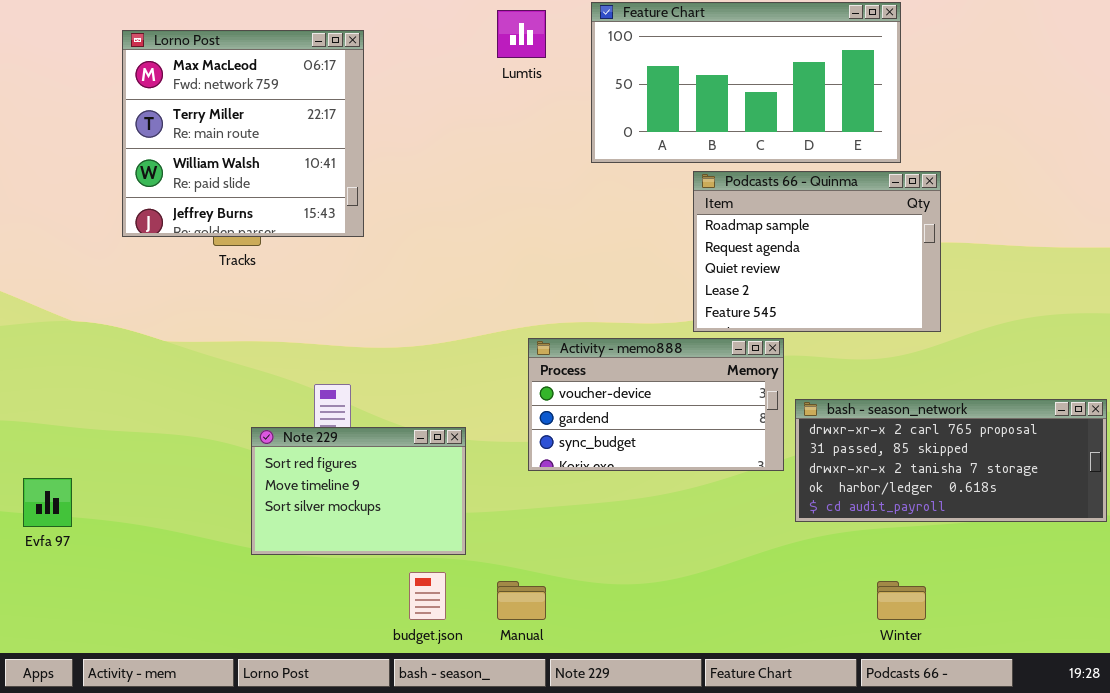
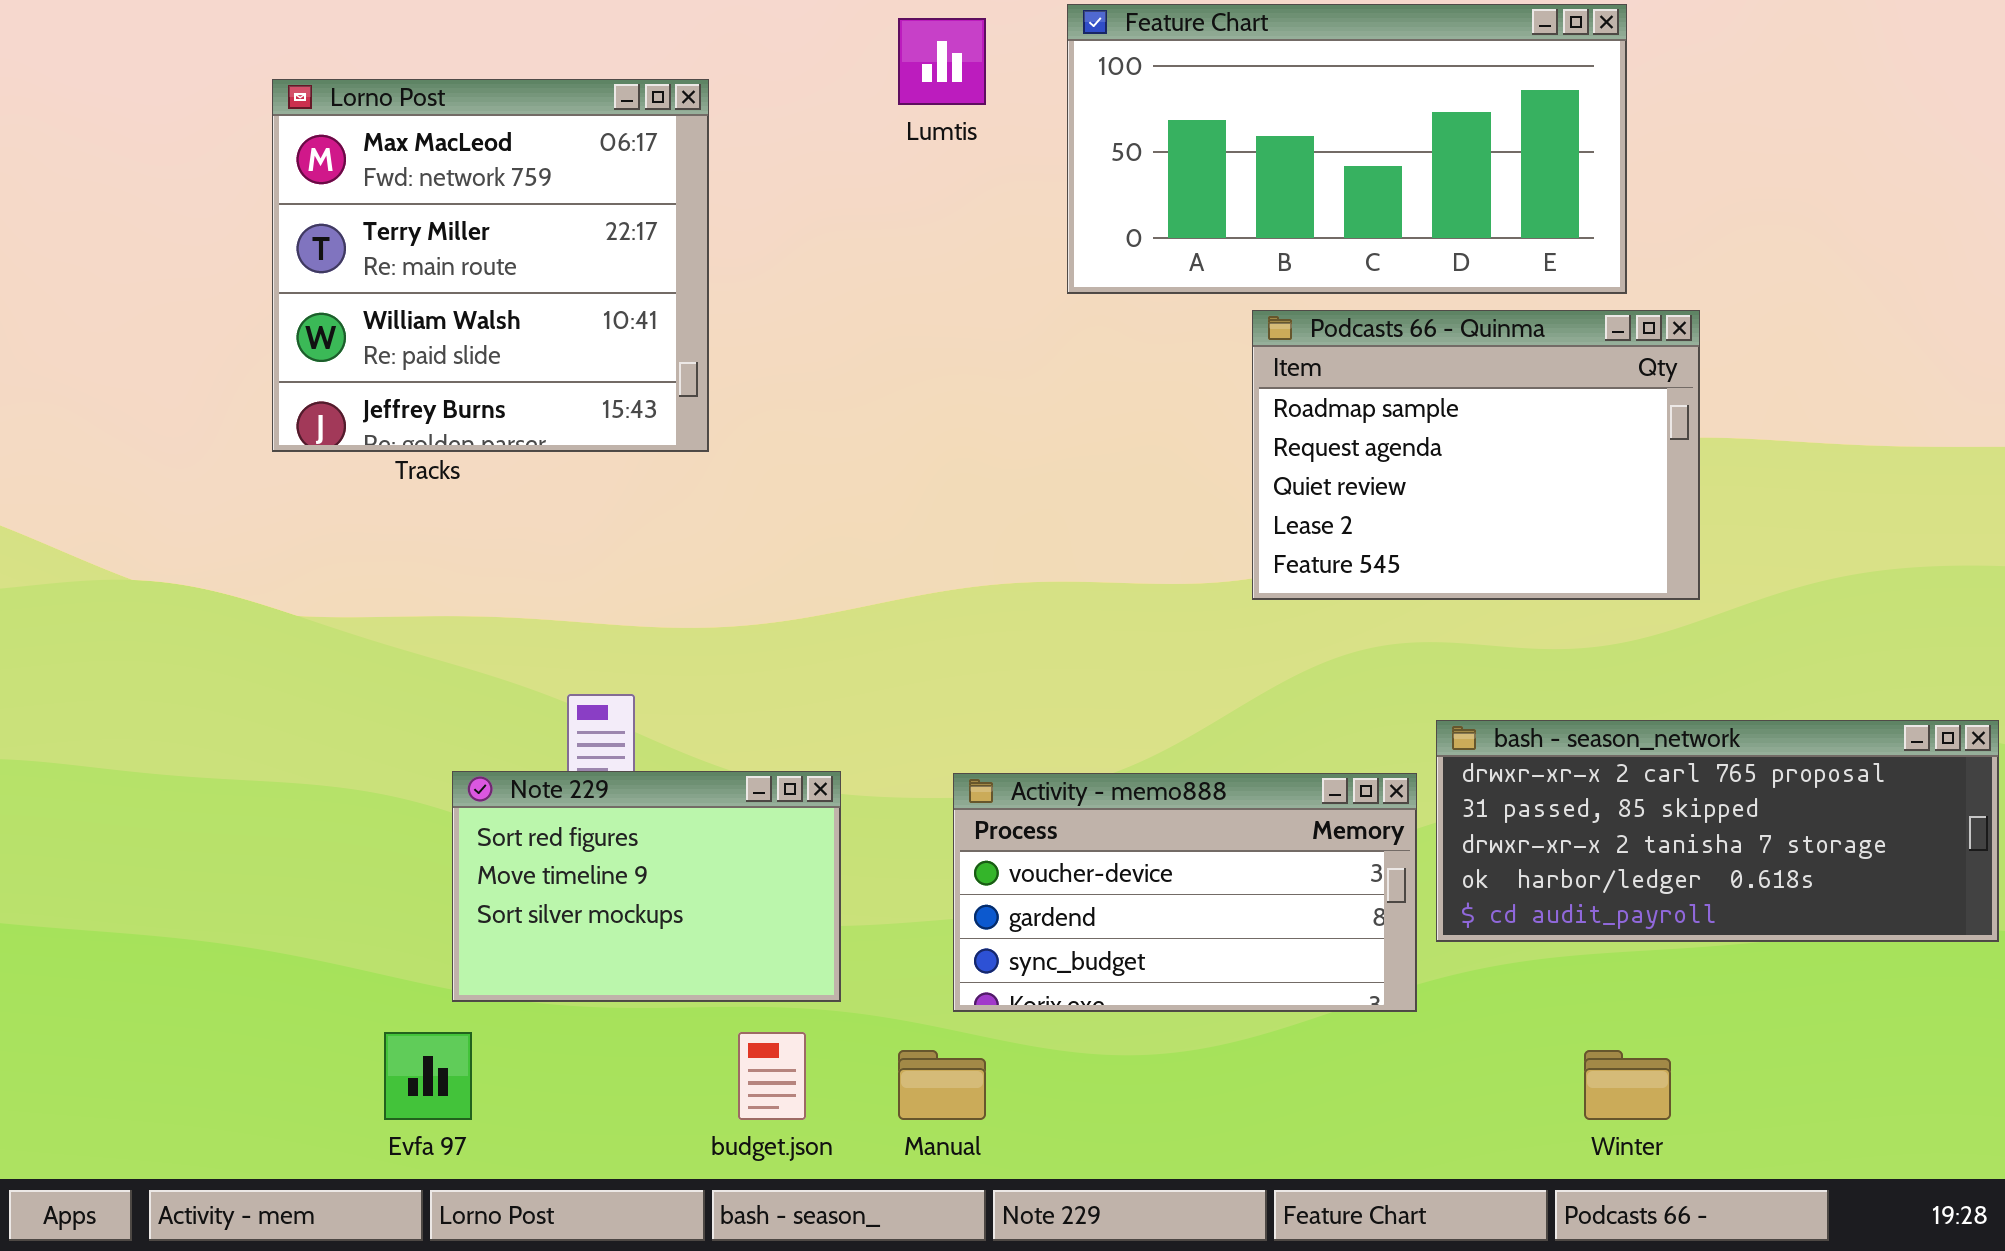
Lorno Post: [122,30,364,237] -> [272,79,709,452], moved
Activity - memo888: [528,338,784,471] -> [953,773,1417,1012], moved
Evfa 97: [23,478,72,527] -> [384,1032,472,1120], moved

